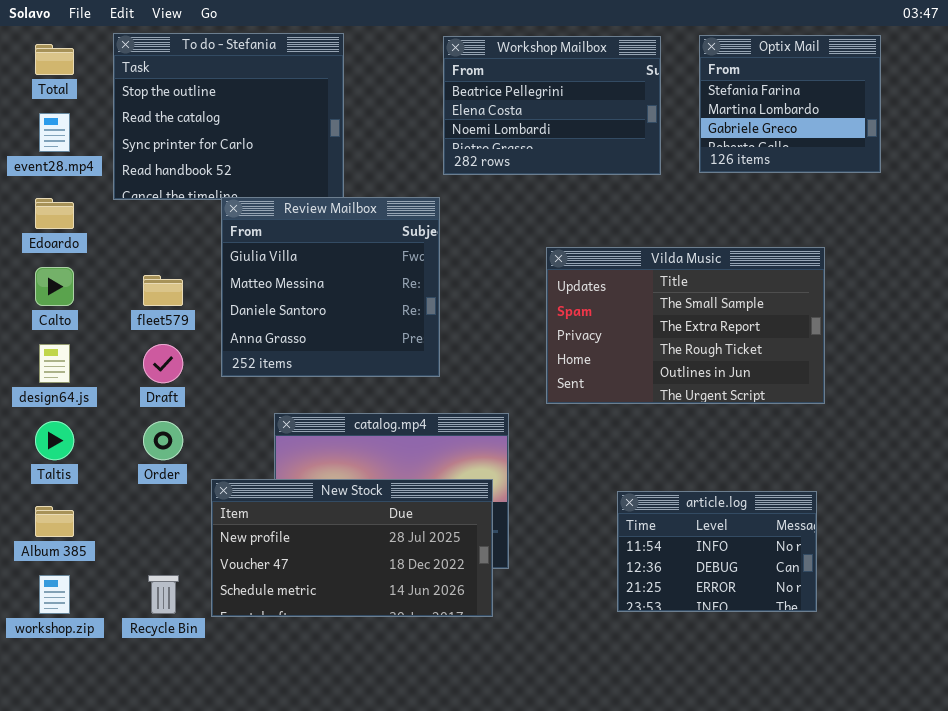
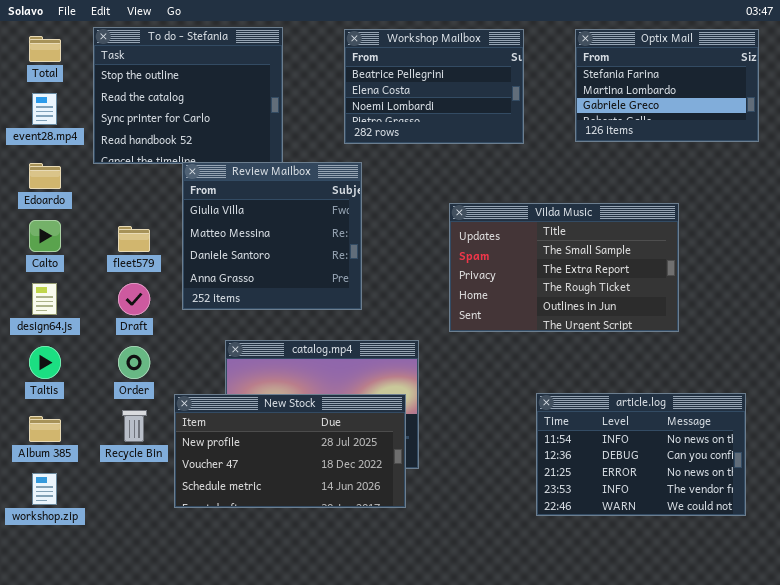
Optix Mail: [699,35,881,173] -> [575,29,759,142], resized
Workshop Mailbox: [443,36,661,175] -> [344,29,524,144], moved
article.log: [617,491,817,612] -> [536,393,746,516], moved, resized
Recycle Bin: [148,575,179,614] -> [122,410,147,442], moved

